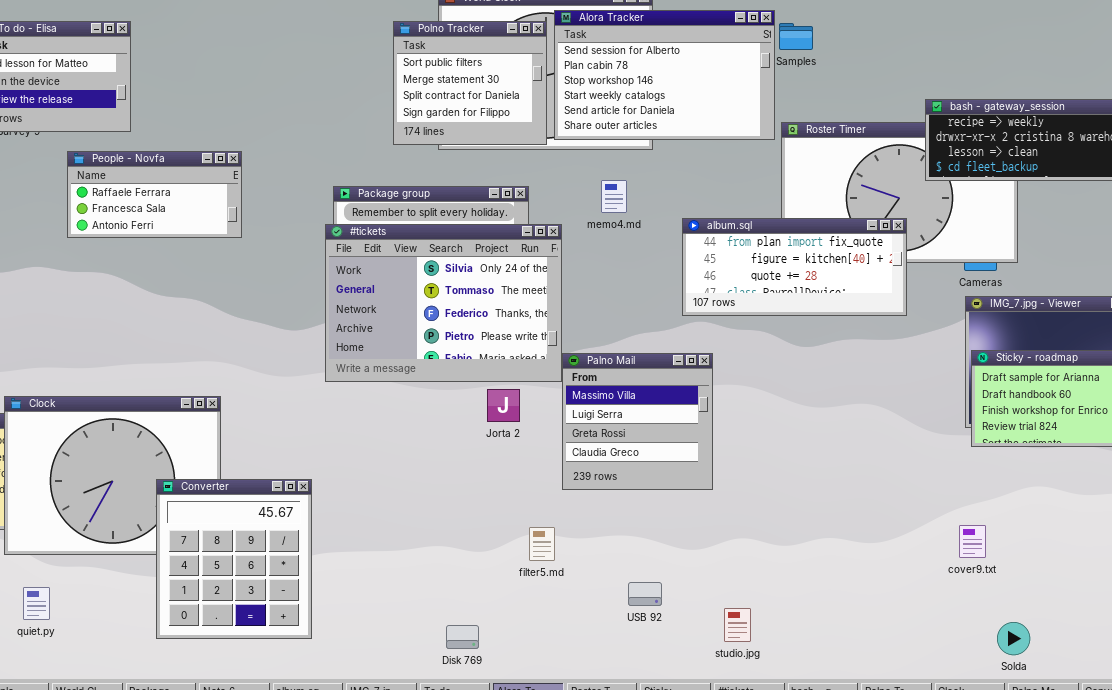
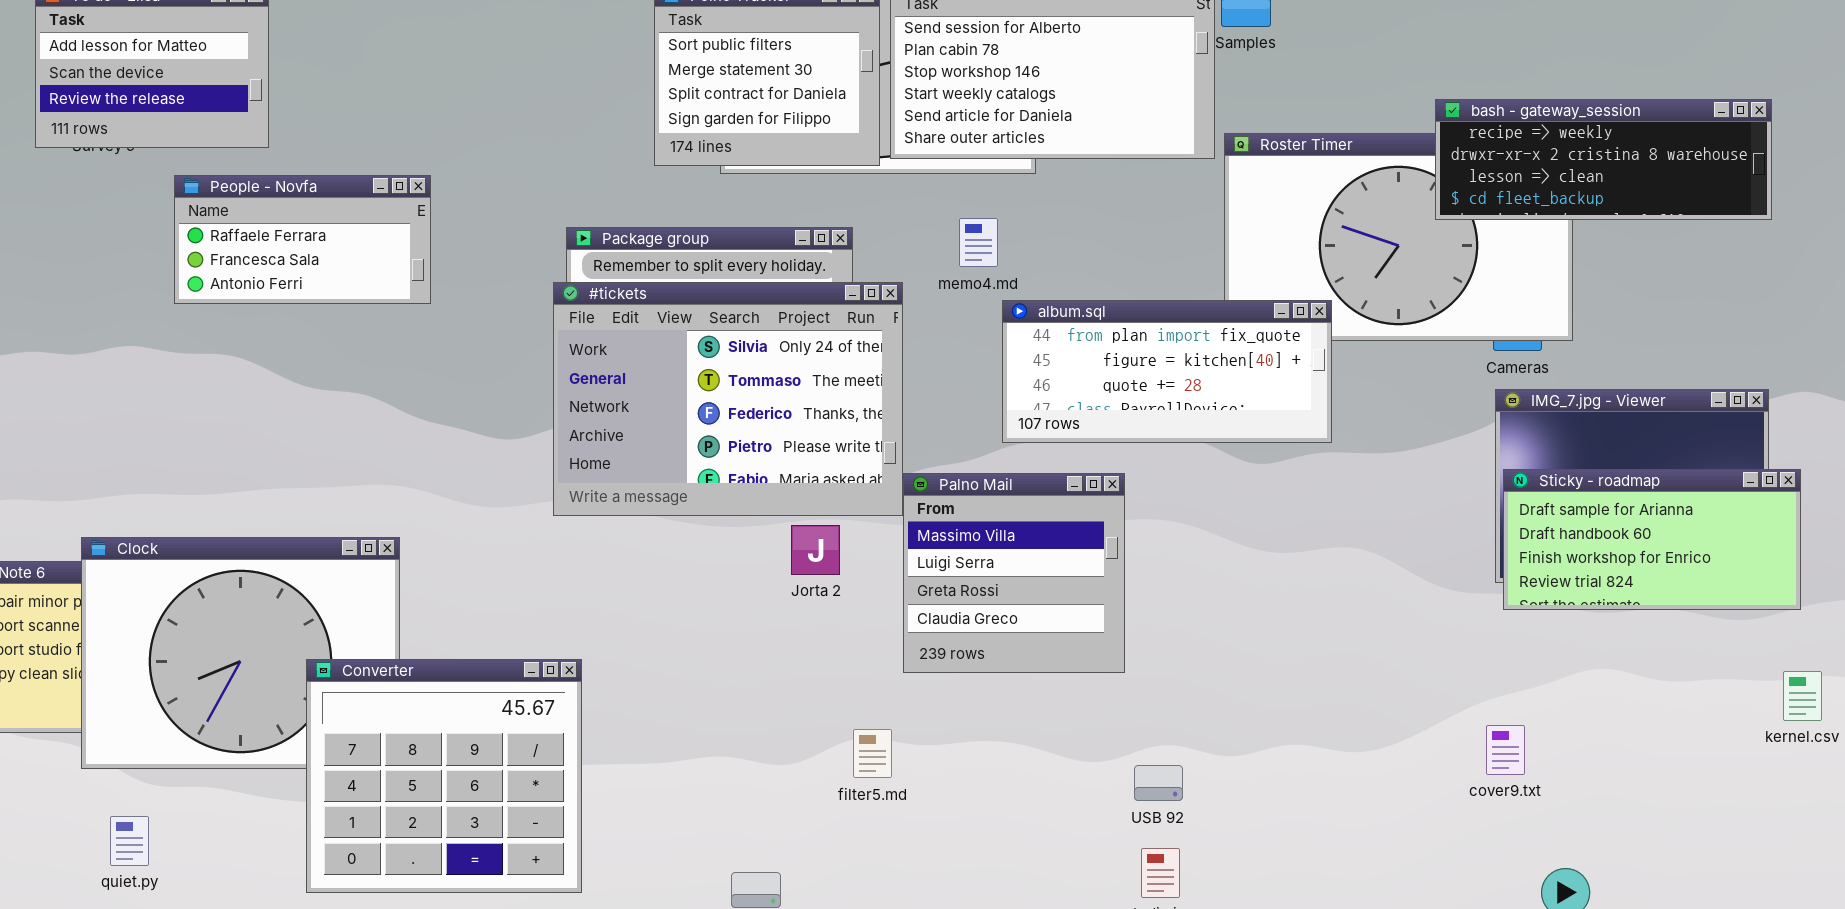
album.sql: [682,218,907,316] -> [1002,300,1332,443], moved
Converter: [156,479,312,639] -> [306,659,582,893], resized
USB 92: [628,582,662,606] -> [1134,765,1183,801], moved

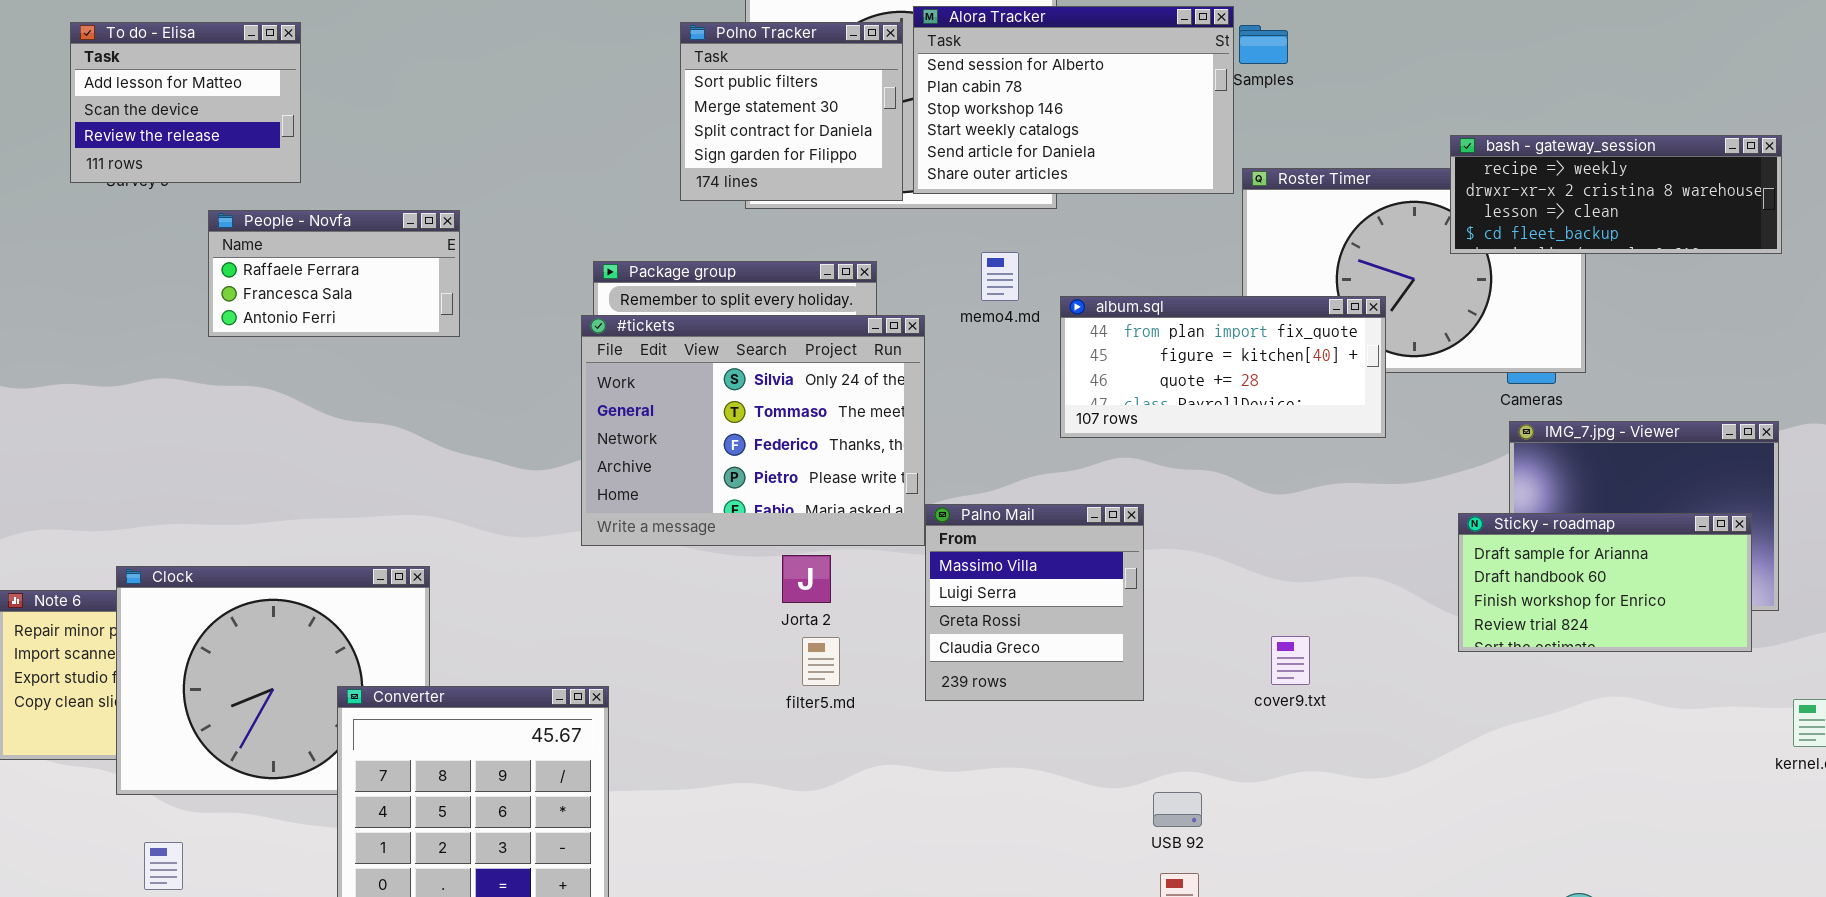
album.sql: [1002,300,1332,443] -> [1060,296,1386,438], moved
Sticky - roadmap: [1503,469,1801,610] -> [1458,513,1752,652], moved
Jorta 2: [791,525,840,575] -> [782,555,831,603], moved
cover9.txt: [1486,725,1525,775] -> [1271,636,1310,685], moved
filter5.md: [853,729,892,778] -> [802,637,840,686], moved

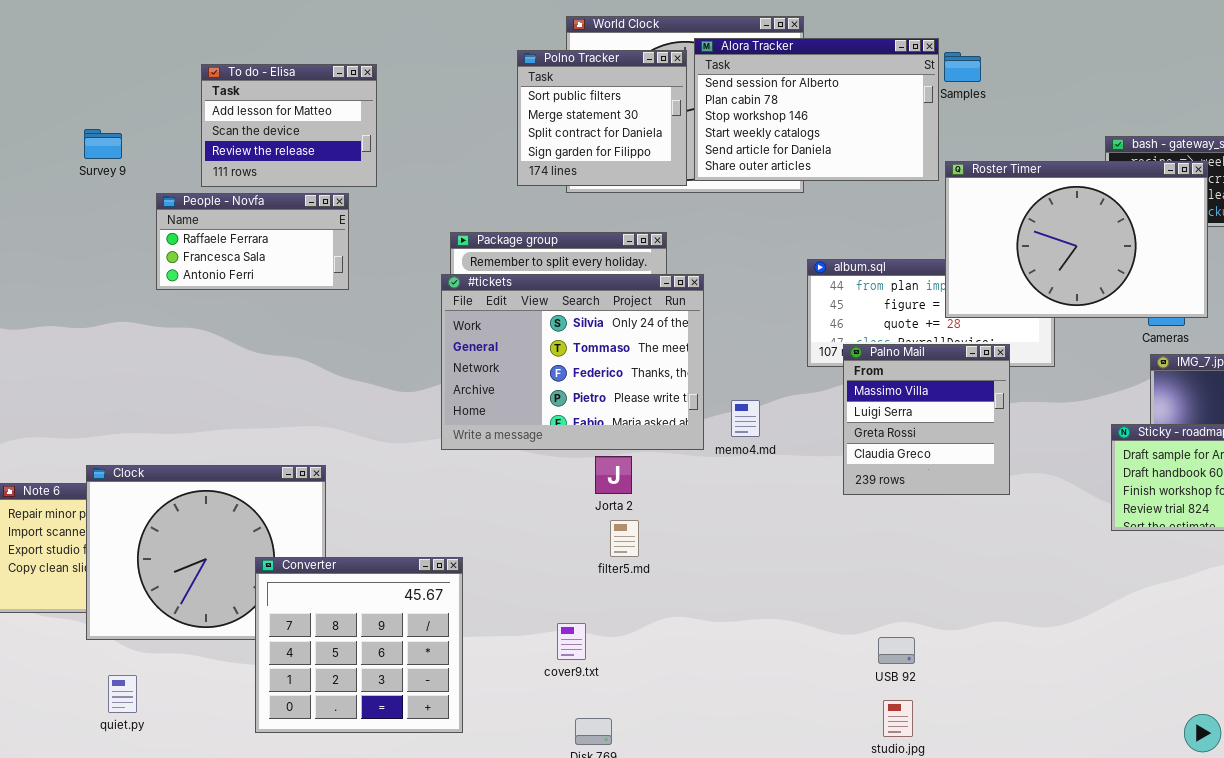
To do - Elisa: [70,22,301,183] -> [201,64,377,187], moved
Roster Timer: [1242,168,1586,373] -> [945,161,1208,318], raised
memo4.md: [981,252,1019,301] -> [731,400,760,437], moved
Palno Mail: [925,504,1144,701] -> [843,344,1010,495], moved
cover9.txt: [1271,636,1310,685] -> [557,623,586,660], moved

